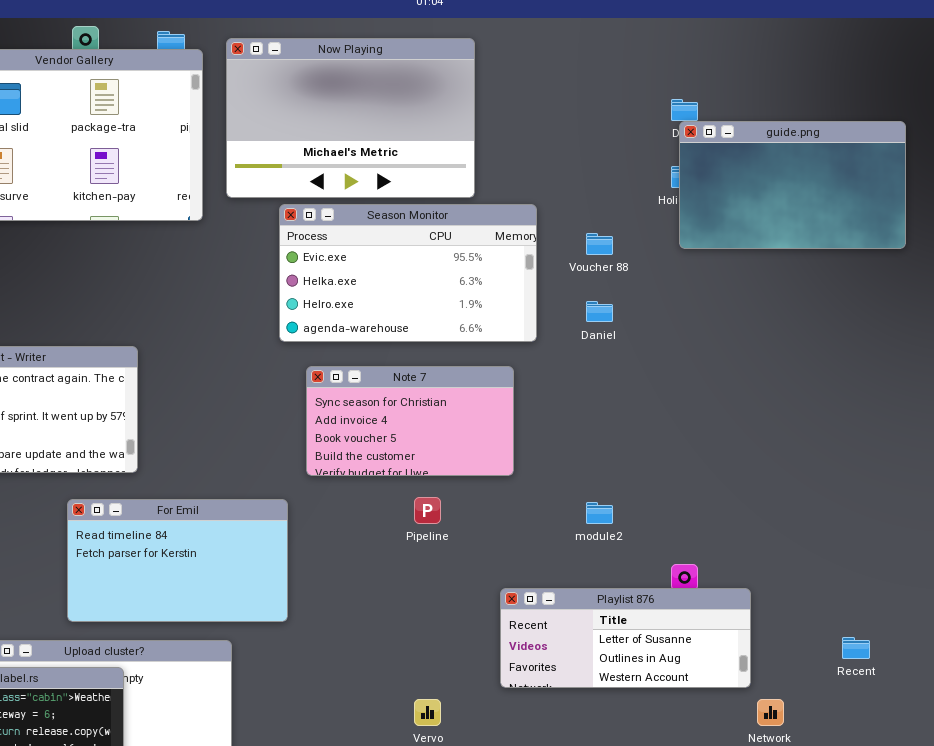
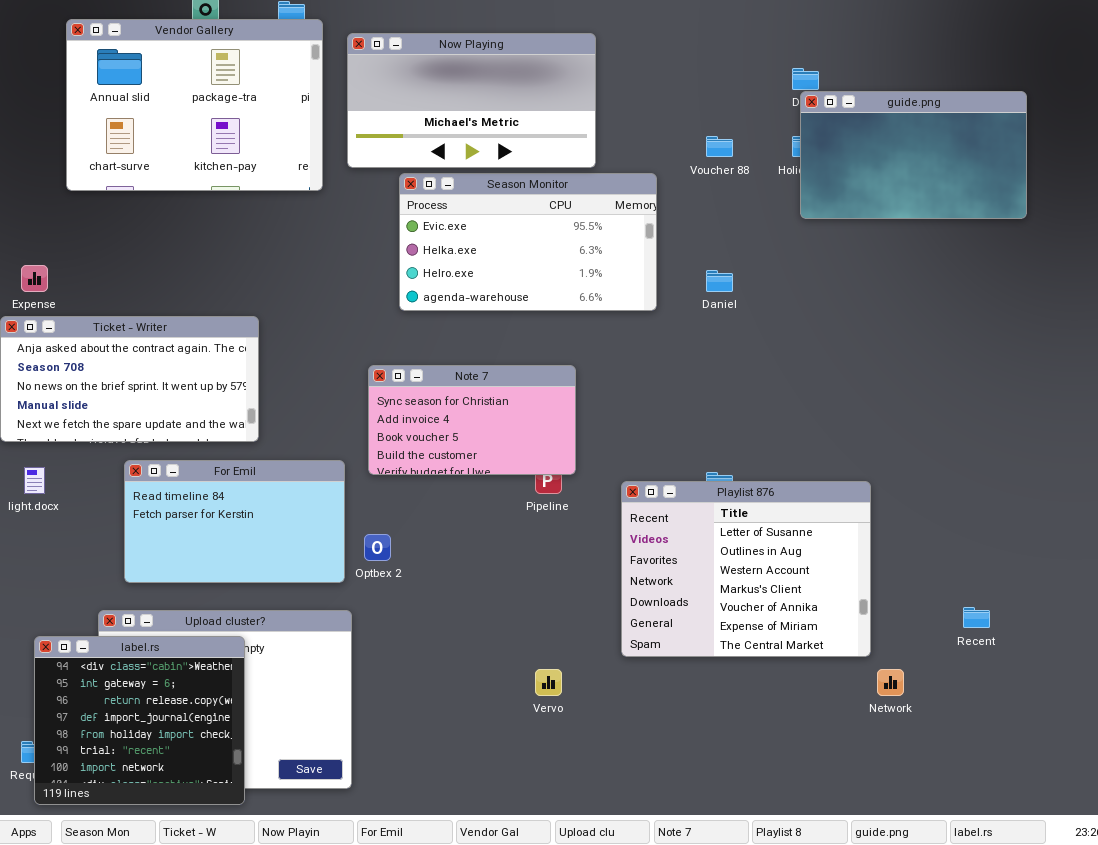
Now Playing: [226,38,475,198] -> [347,33,596,168], resized
Voucher 88: [586,233,613,255] -> [706,136,733,157], moved
Note 7: [306,366,514,476] -> [368,365,576,475], moved
For Emil: [67,499,288,622] -> [124,460,345,583], moved
Playlist 876: [500,588,751,688] -> [621,481,871,657], resized

